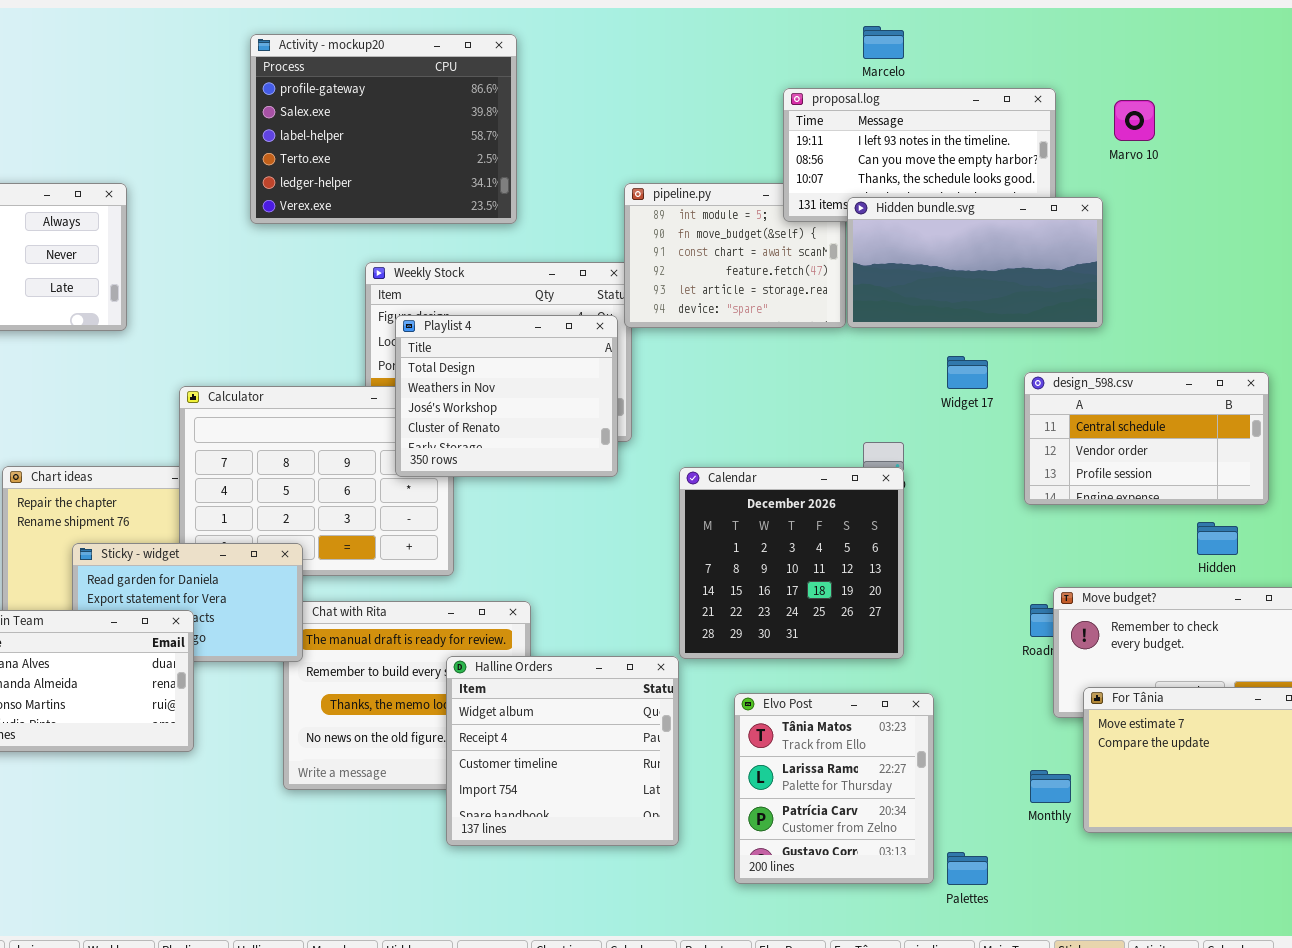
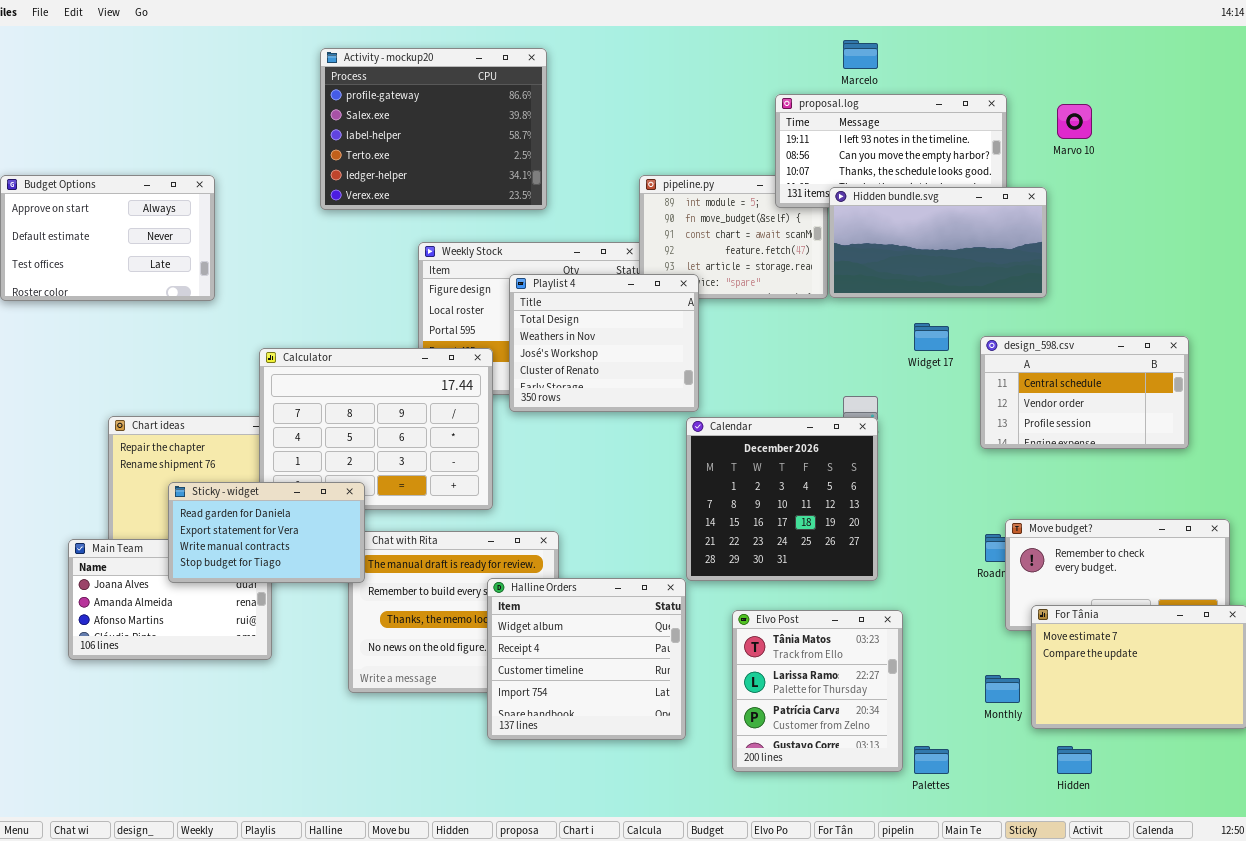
Playlist 4: [395,315,618,477] -> [509,274,699,412], moved
Hidden: [1197,522,1238,555] -> [1057,746,1092,774], moved
Sticky - widget: [72,543,303,662] -> [168,482,365,583], raised

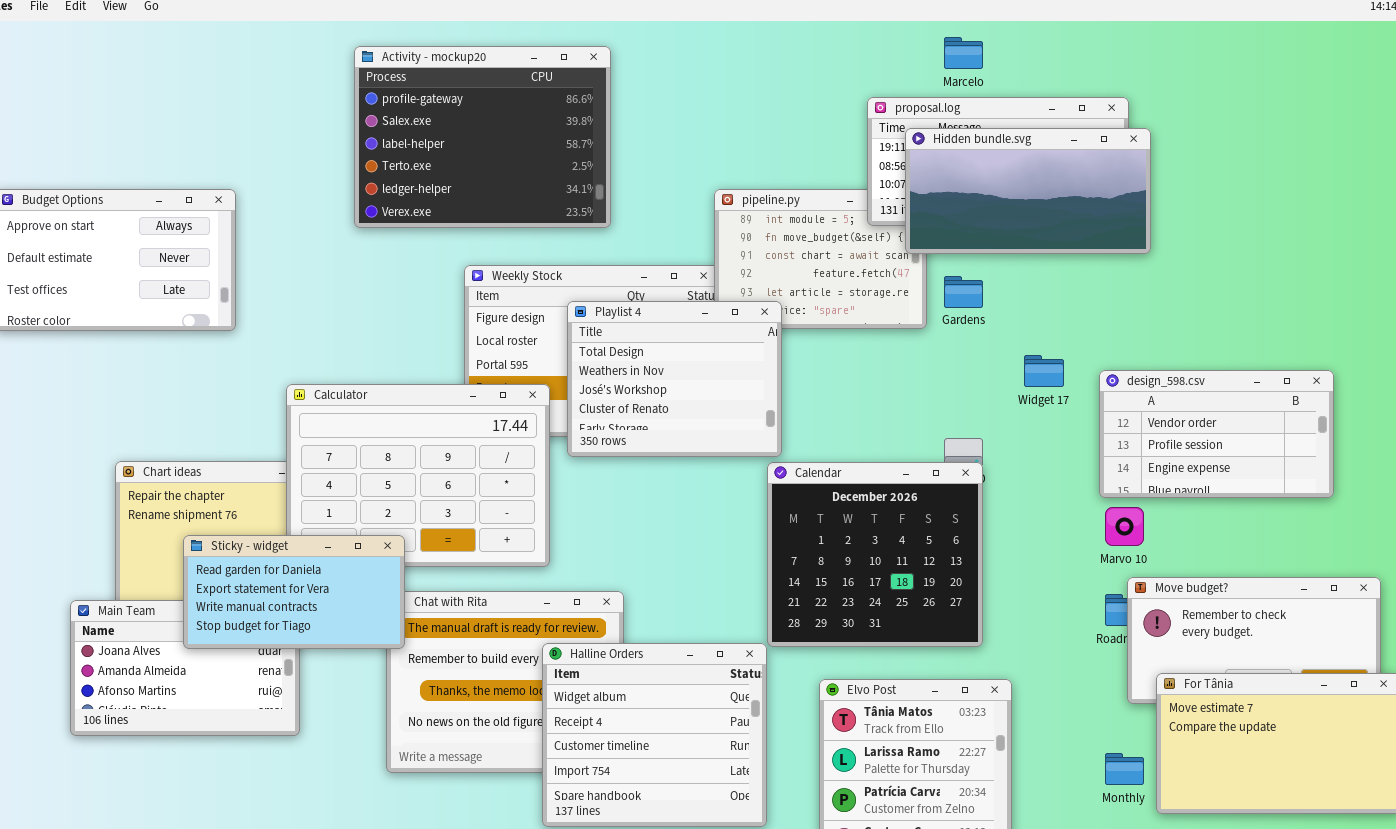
Marvo 10: [1057,104,1092,139] -> [1105,507,1144,546], moved
Hidden bundle.svg: [829,187,1047,298] -> [905,128,1151,254], moved
design_598.csv: [980,336,1189,449] -> [1099,370,1334,498], scrolled down 1 row

